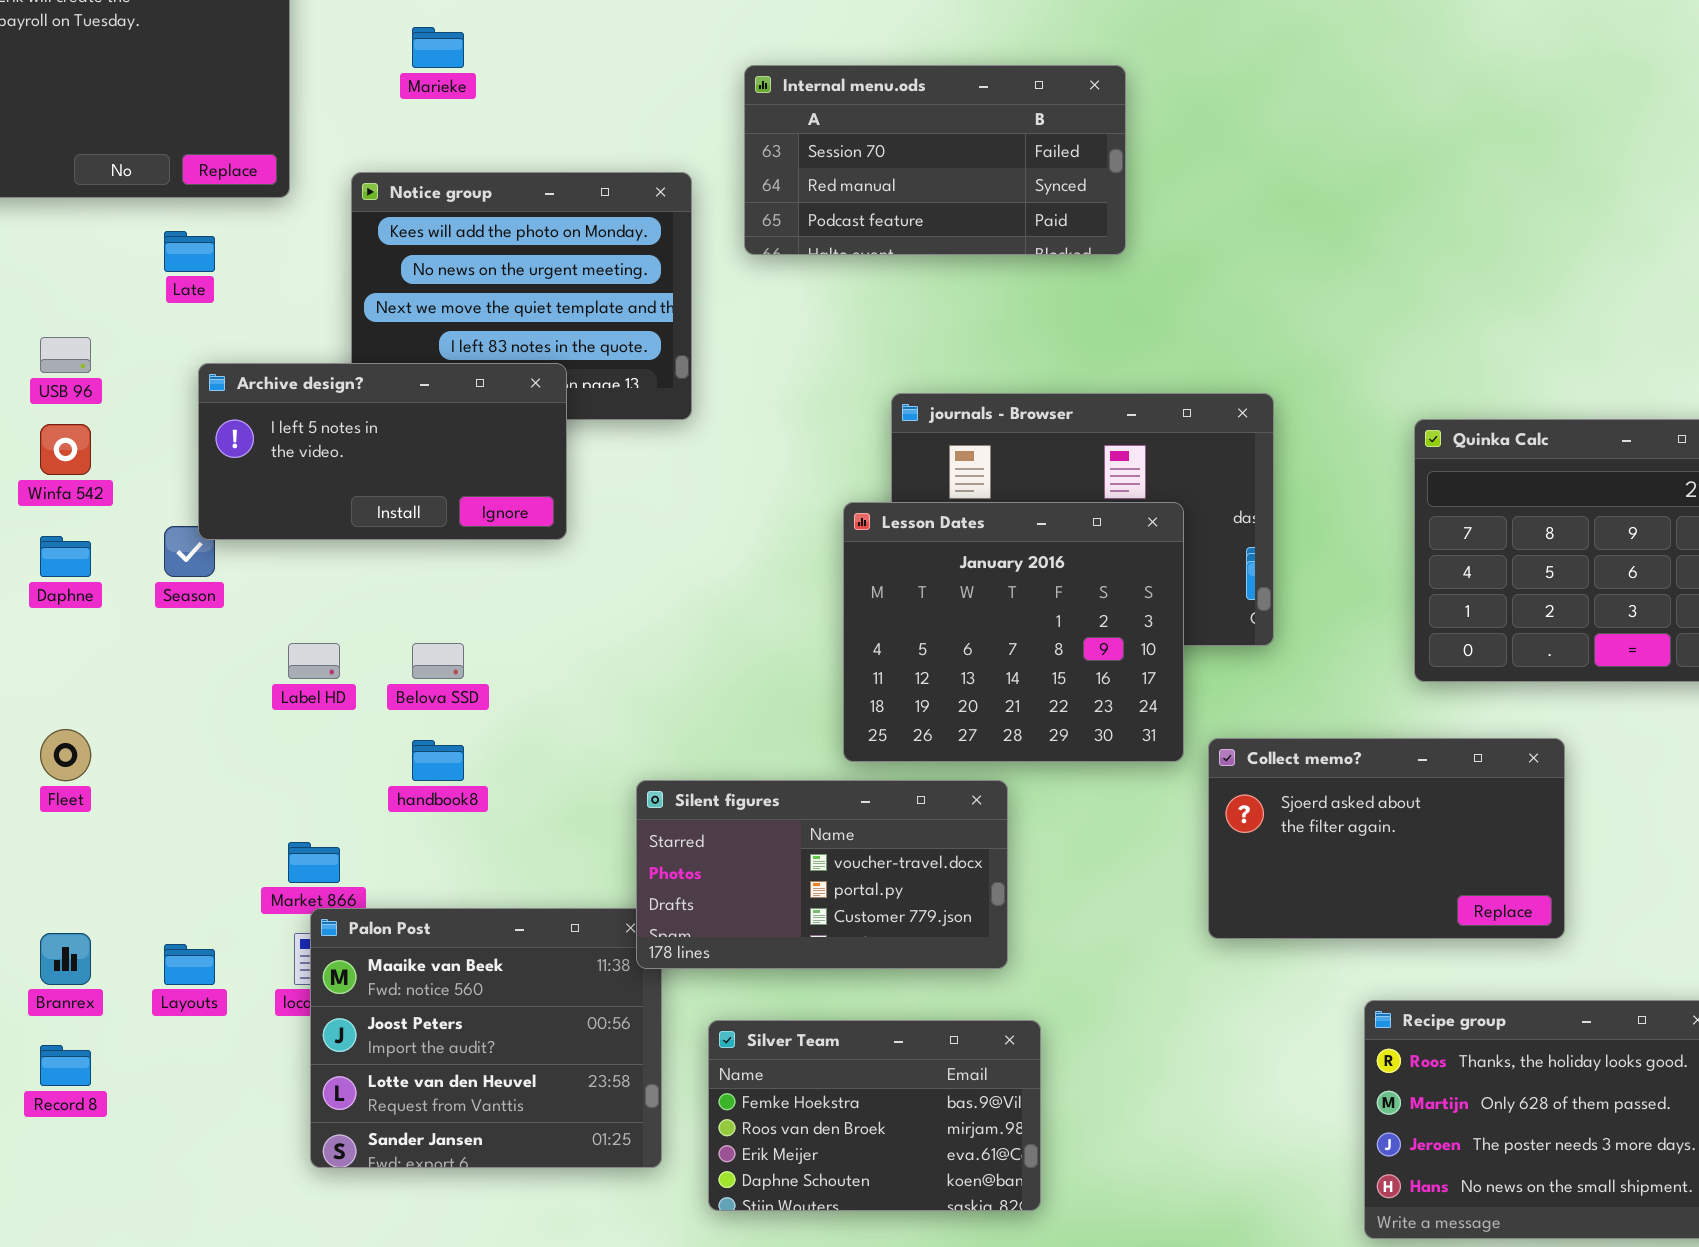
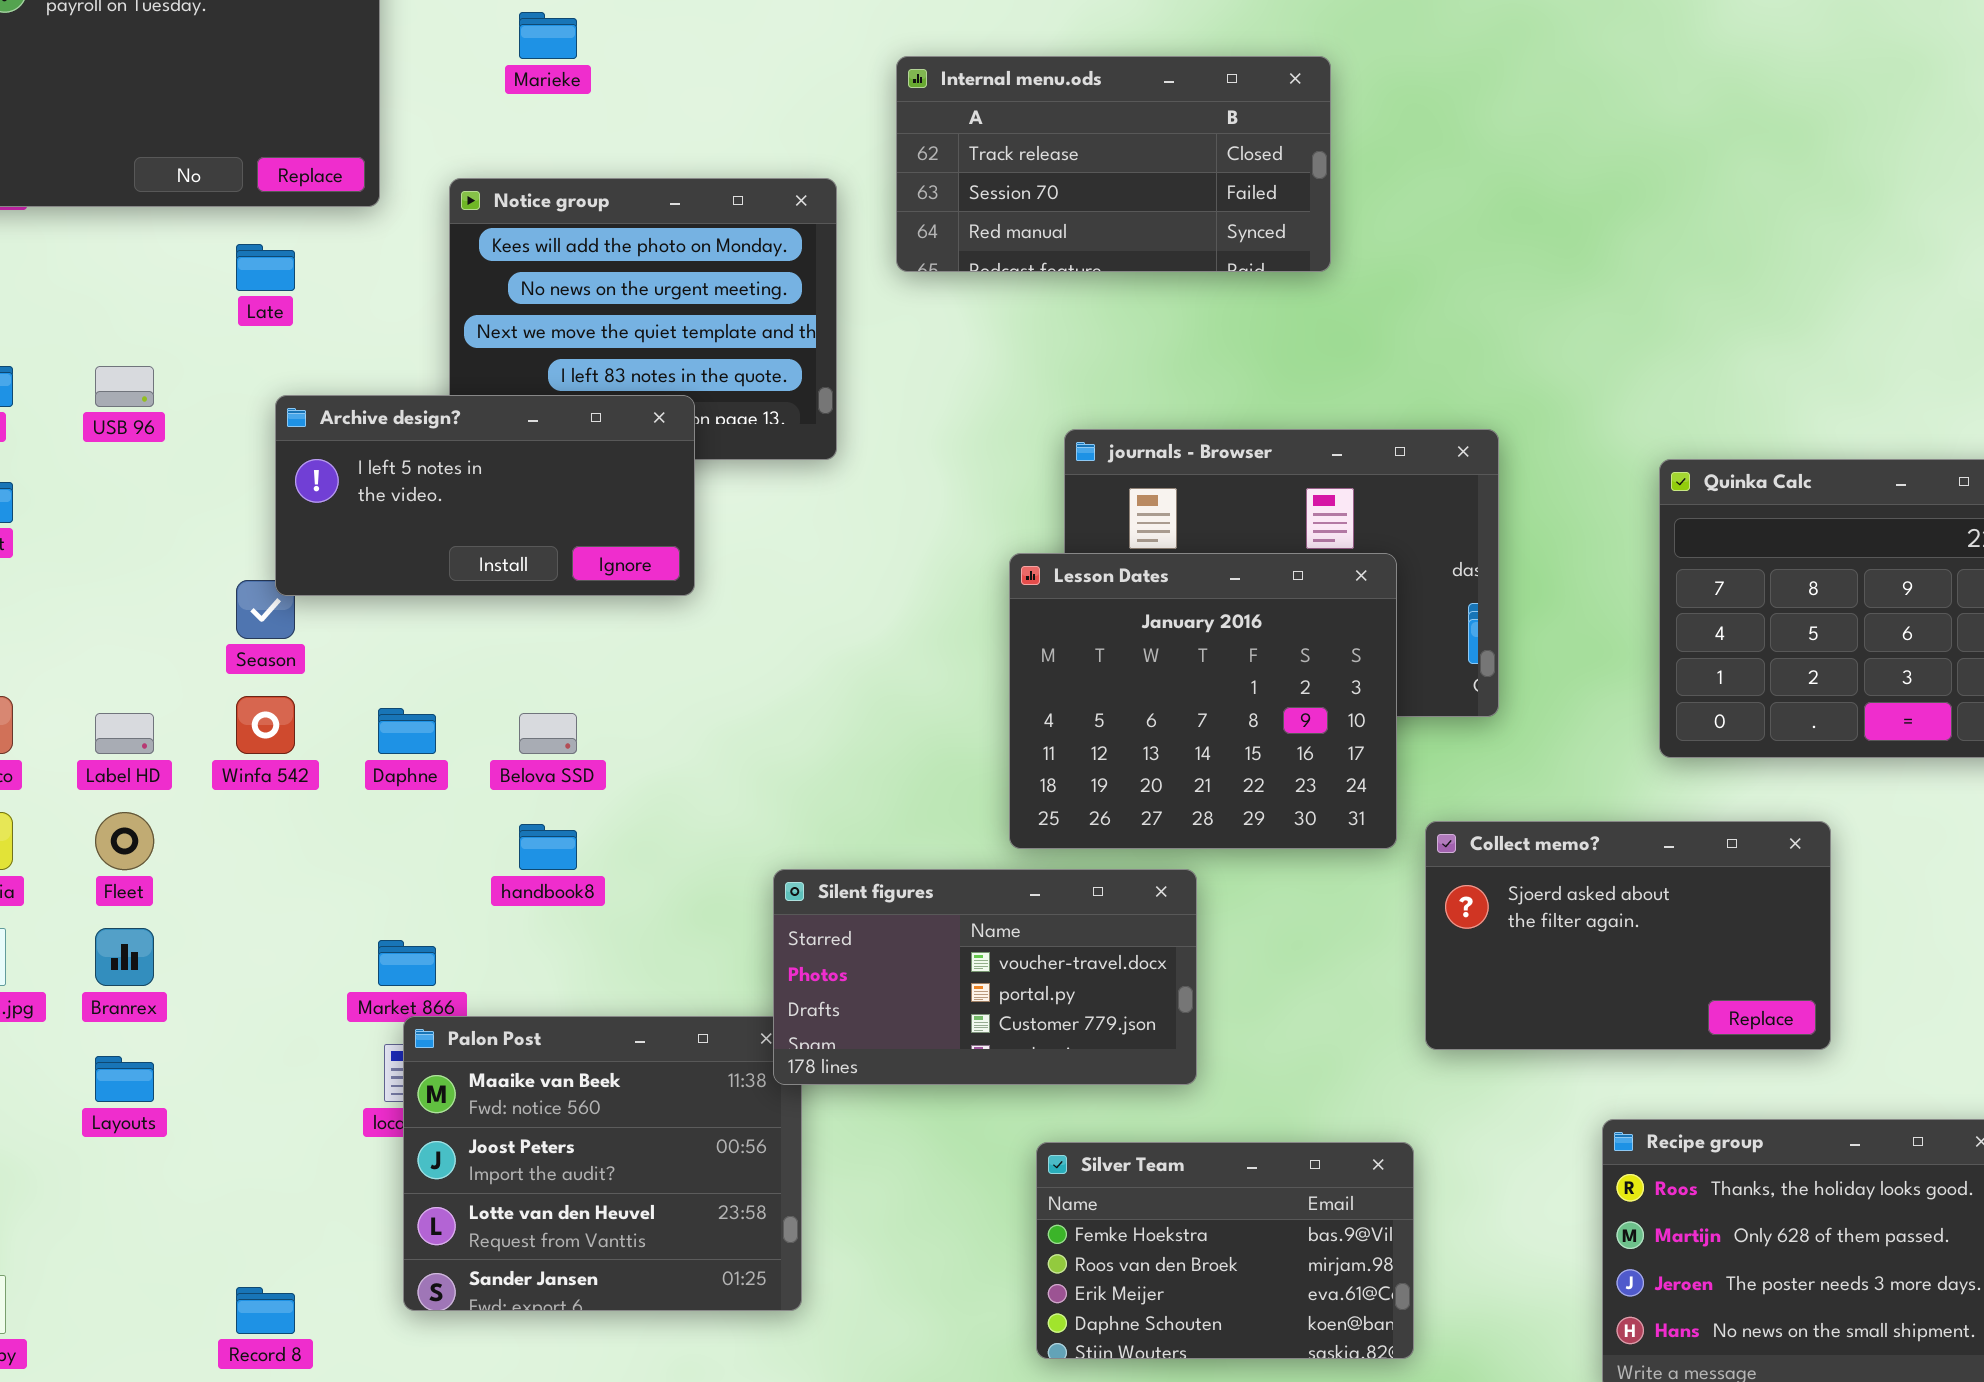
Internal menu.ods: [744,65,1126,255] -> [896,56,1331,272], scrolled up 1 row
Winfa 542: [40,424,91,475] -> [236,696,295,754], moved
Daphne: [40,536,91,577] -> [378,708,436,754], moved
Label HD: [288,643,340,679] -> [95,713,154,754], moved
Branrex: [40,933,91,985] -> [95,928,154,986], moved
Layouts: [164,944,215,985] -> [95,1056,154,1102], moved
Silver Team: [708,1020,1041,1211] -> [1036,1142,1414,1359], moved
Record 8: [40,1045,91,1086] -> [236,1287,295,1334], moved

